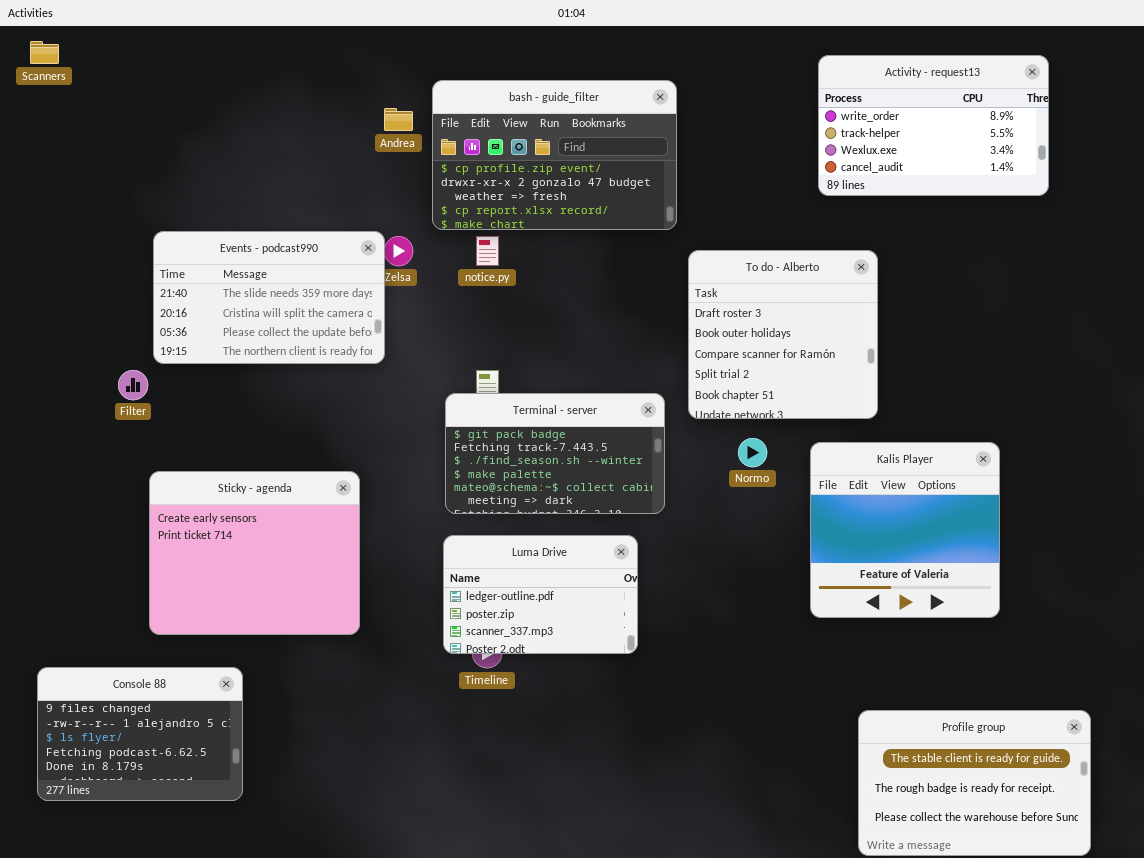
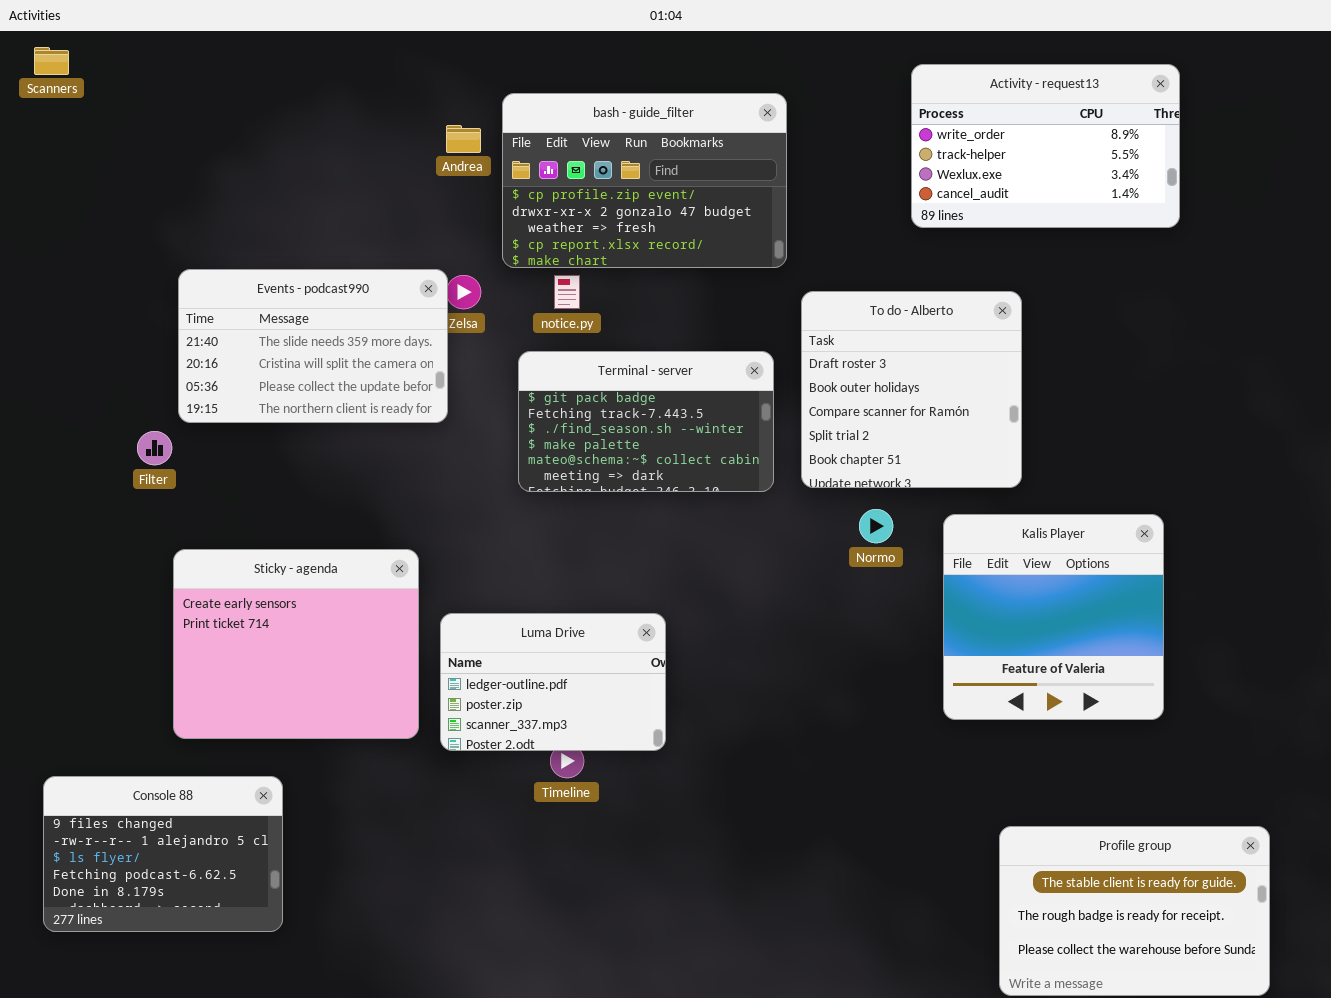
Activity - request13: [818,55,1049,196] -> [911,64,1180,228], moved
Terminal - server: [445,393,665,514] -> [518,351,774,492], moved
Luma Drive: [443,535,638,654] -> [440,613,666,751], moved

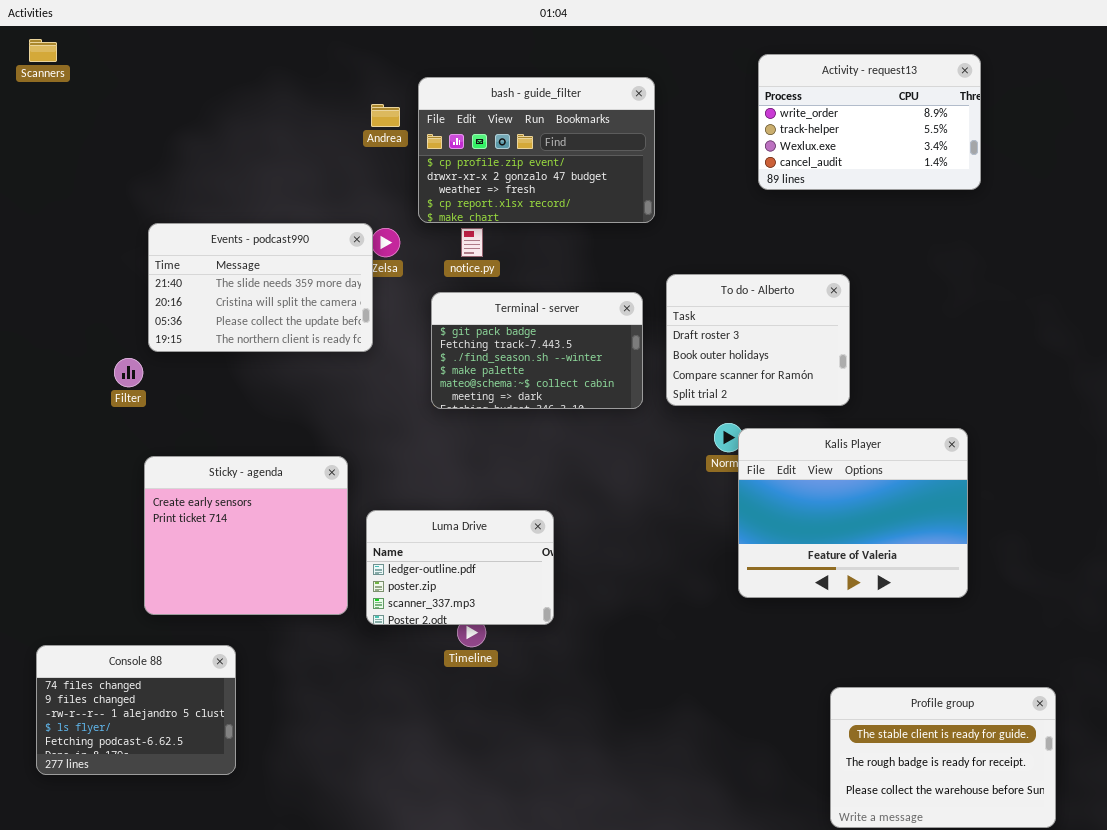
To do - Alberto: [801,291,1022,488] -> [666,274,850,406], resized
Kalis Player: [943,514,1164,720] -> [738,428,968,598], resized
Console 88: [43,776,283,932] -> [36,645,236,775], scrolled up 1 row

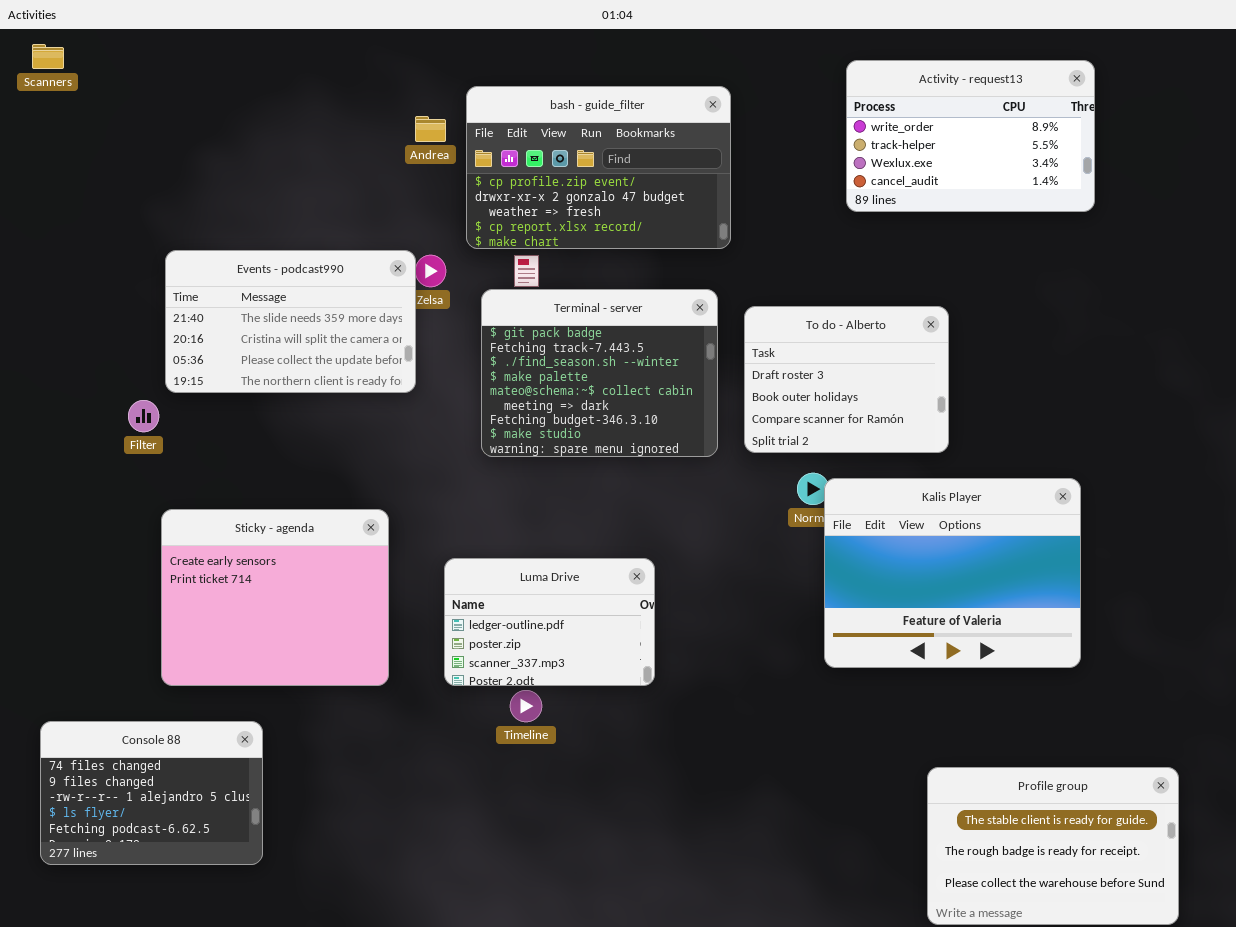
Terminal - server: [431,292,643,409] -> [481,289,718,457], resized
Luma Drive: [366,510,554,625] -> [444,558,655,686], moved

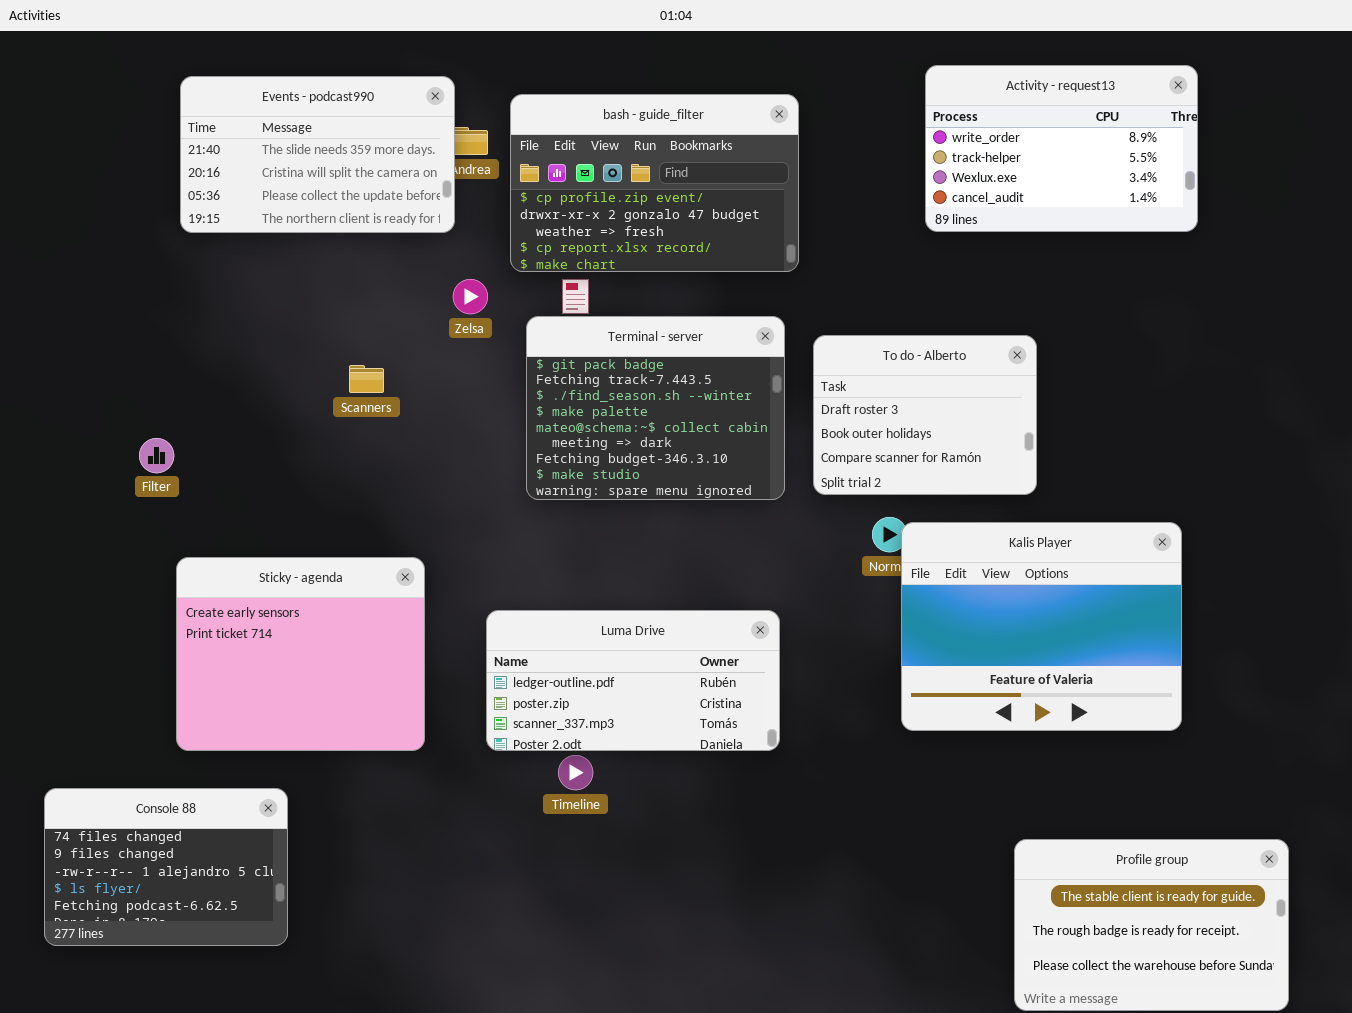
Scanners: [32,44,64,69] -> [349,365,384,393], moved
Events - podcast990: [165,250,416,393] -> [180,76,455,233], moved
Luma Drive: [444,558,655,686] -> [486,610,780,751], resized

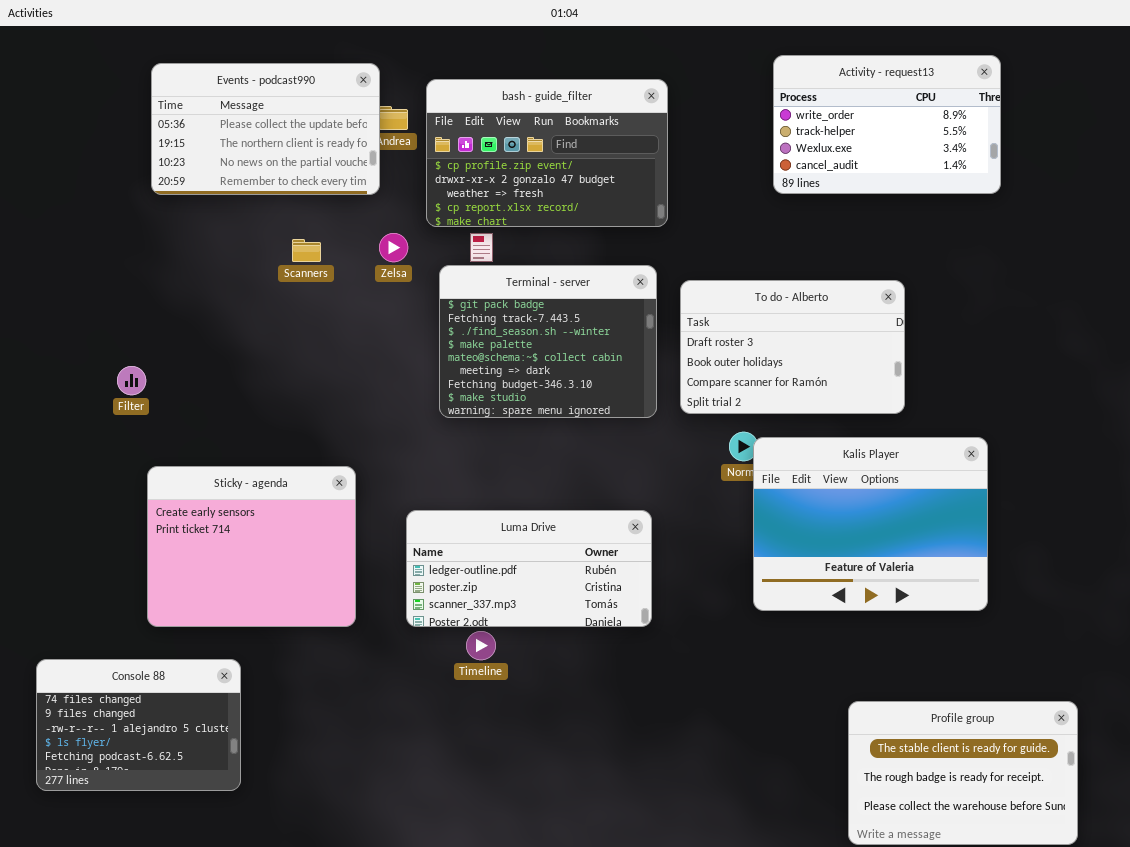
Events - podcast990: [180,76,455,233] -> [151,63,380,195], scrolled down 2 rows
To do - Alberto: [813,335,1037,495] -> [680,280,905,414], resized
Scanners: [349,365,384,393] -> [292,239,321,262], moved

